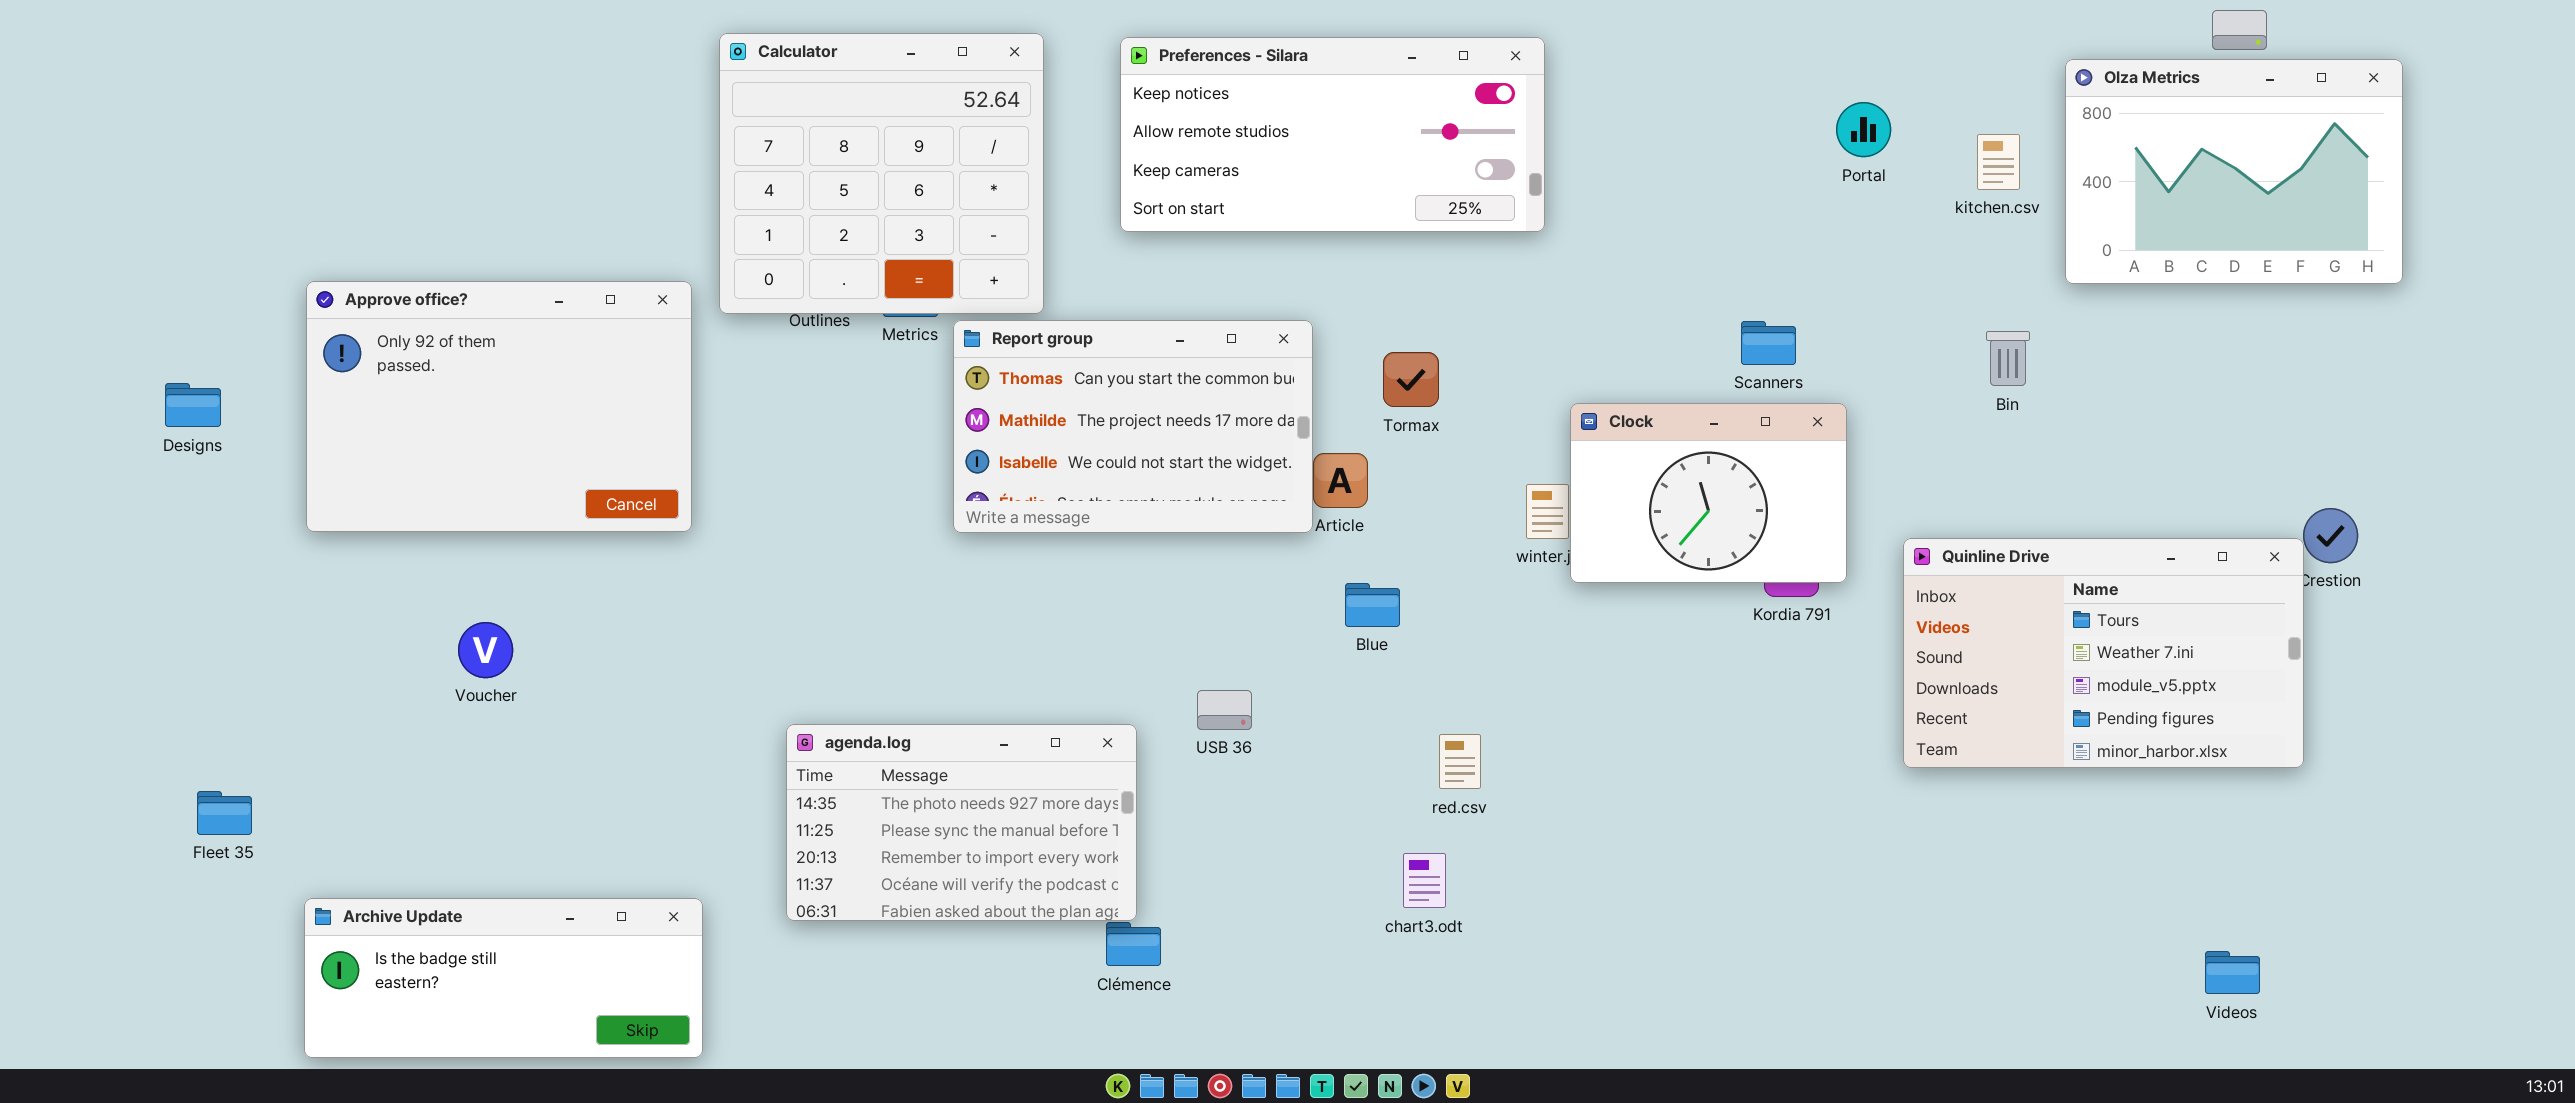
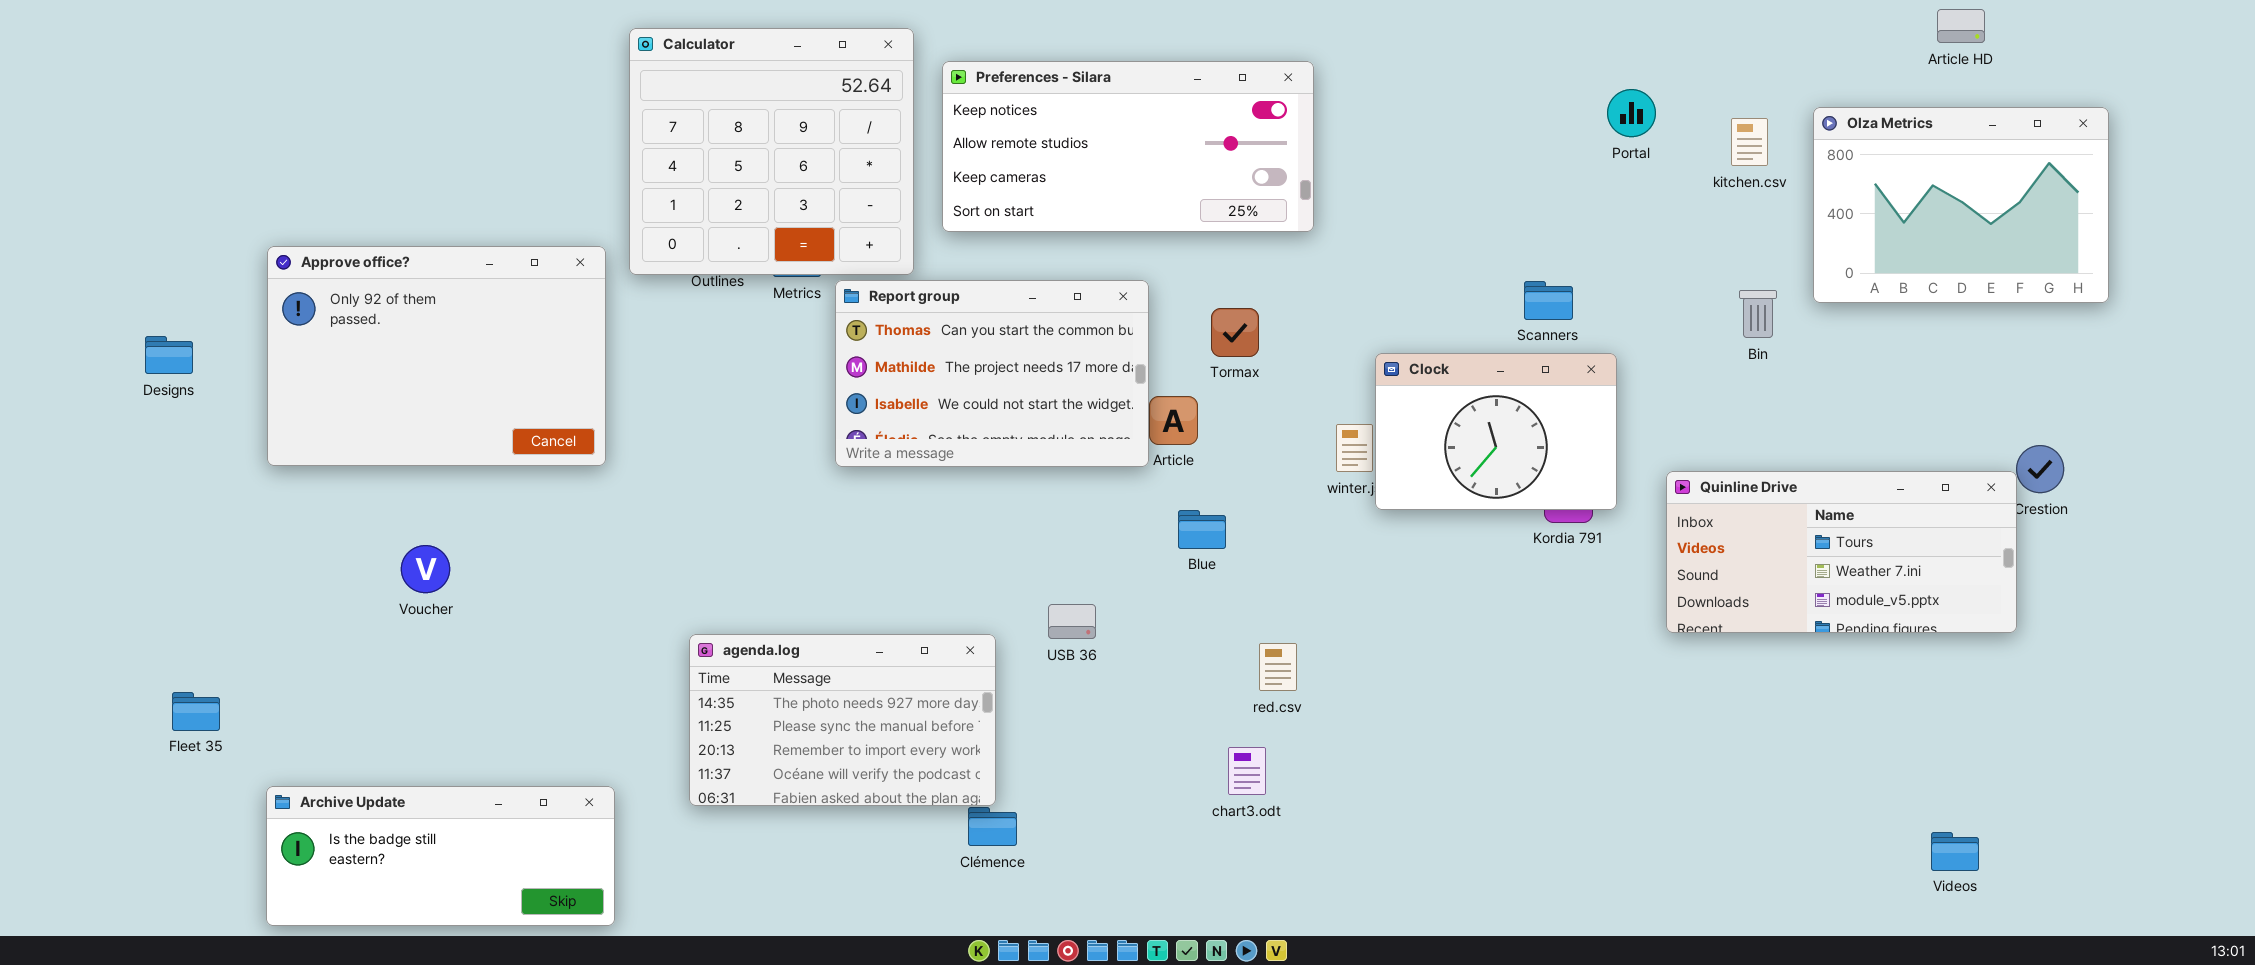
Preferences - Silara: [1120,37,1545,232] -> [942,61,1314,232], moved
Olza Metrics: [2065,59,2403,284] -> [1813,107,2109,303], moved
Quinline Drive: [1903,538,2304,768] -> [1666,471,2017,633], resized

